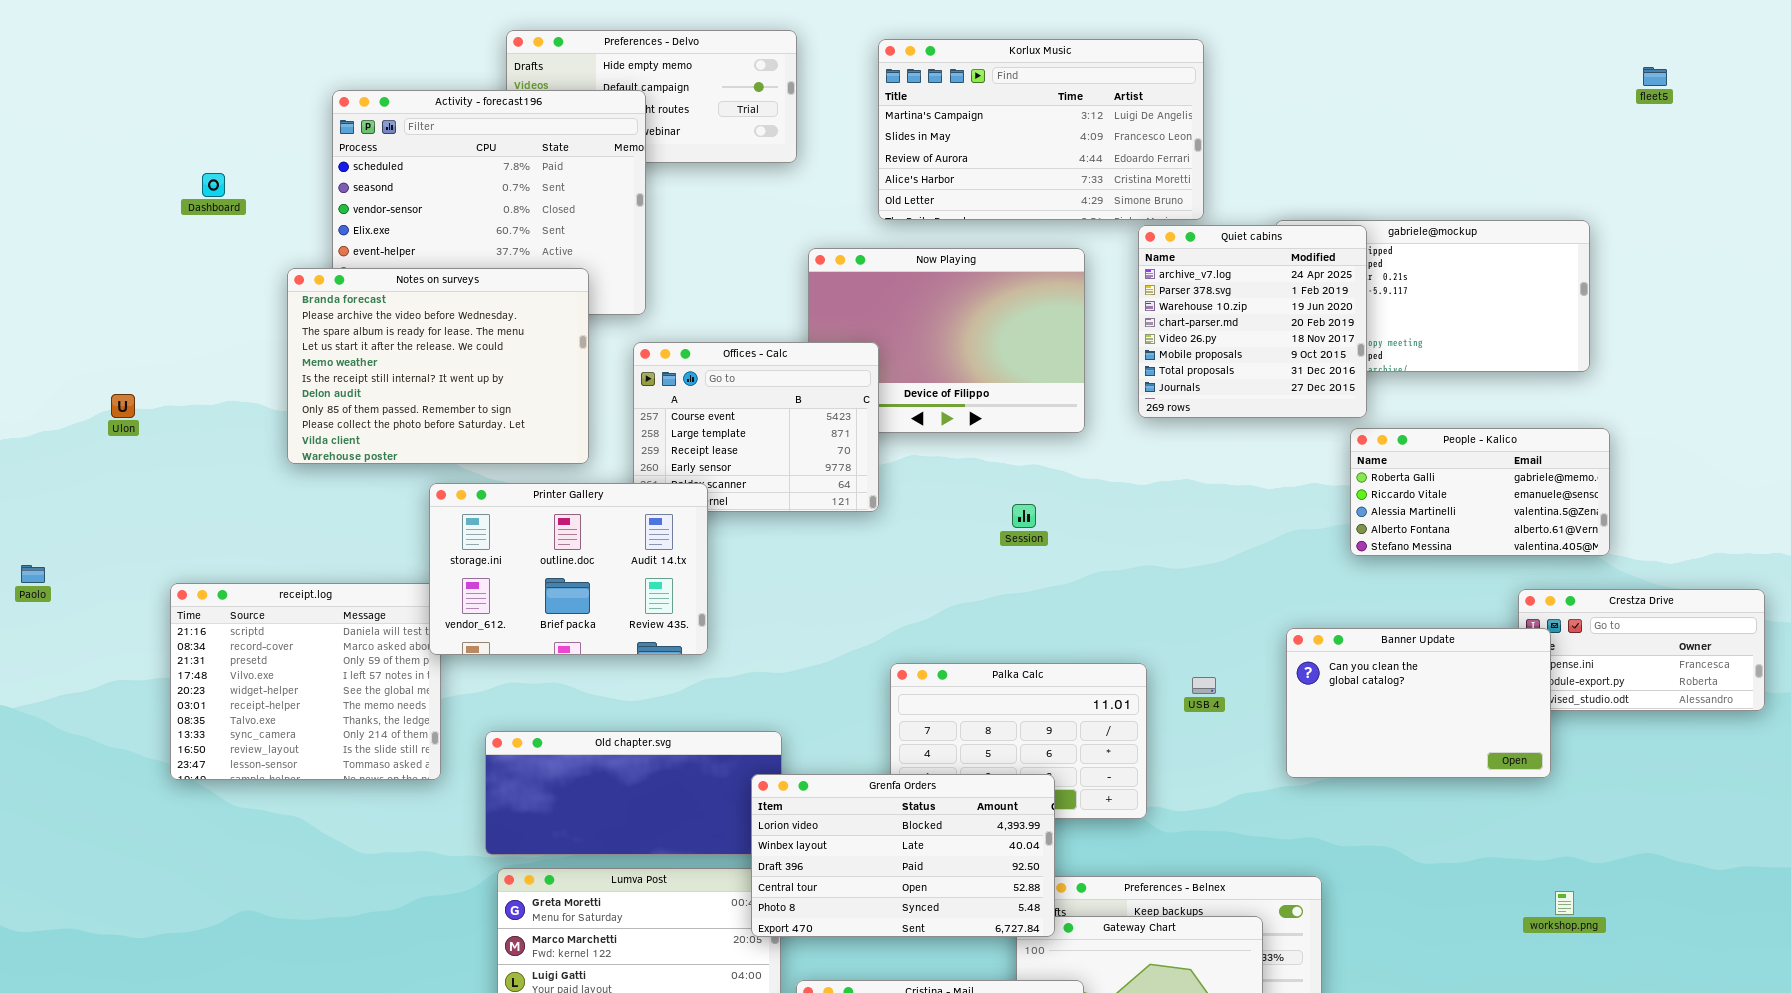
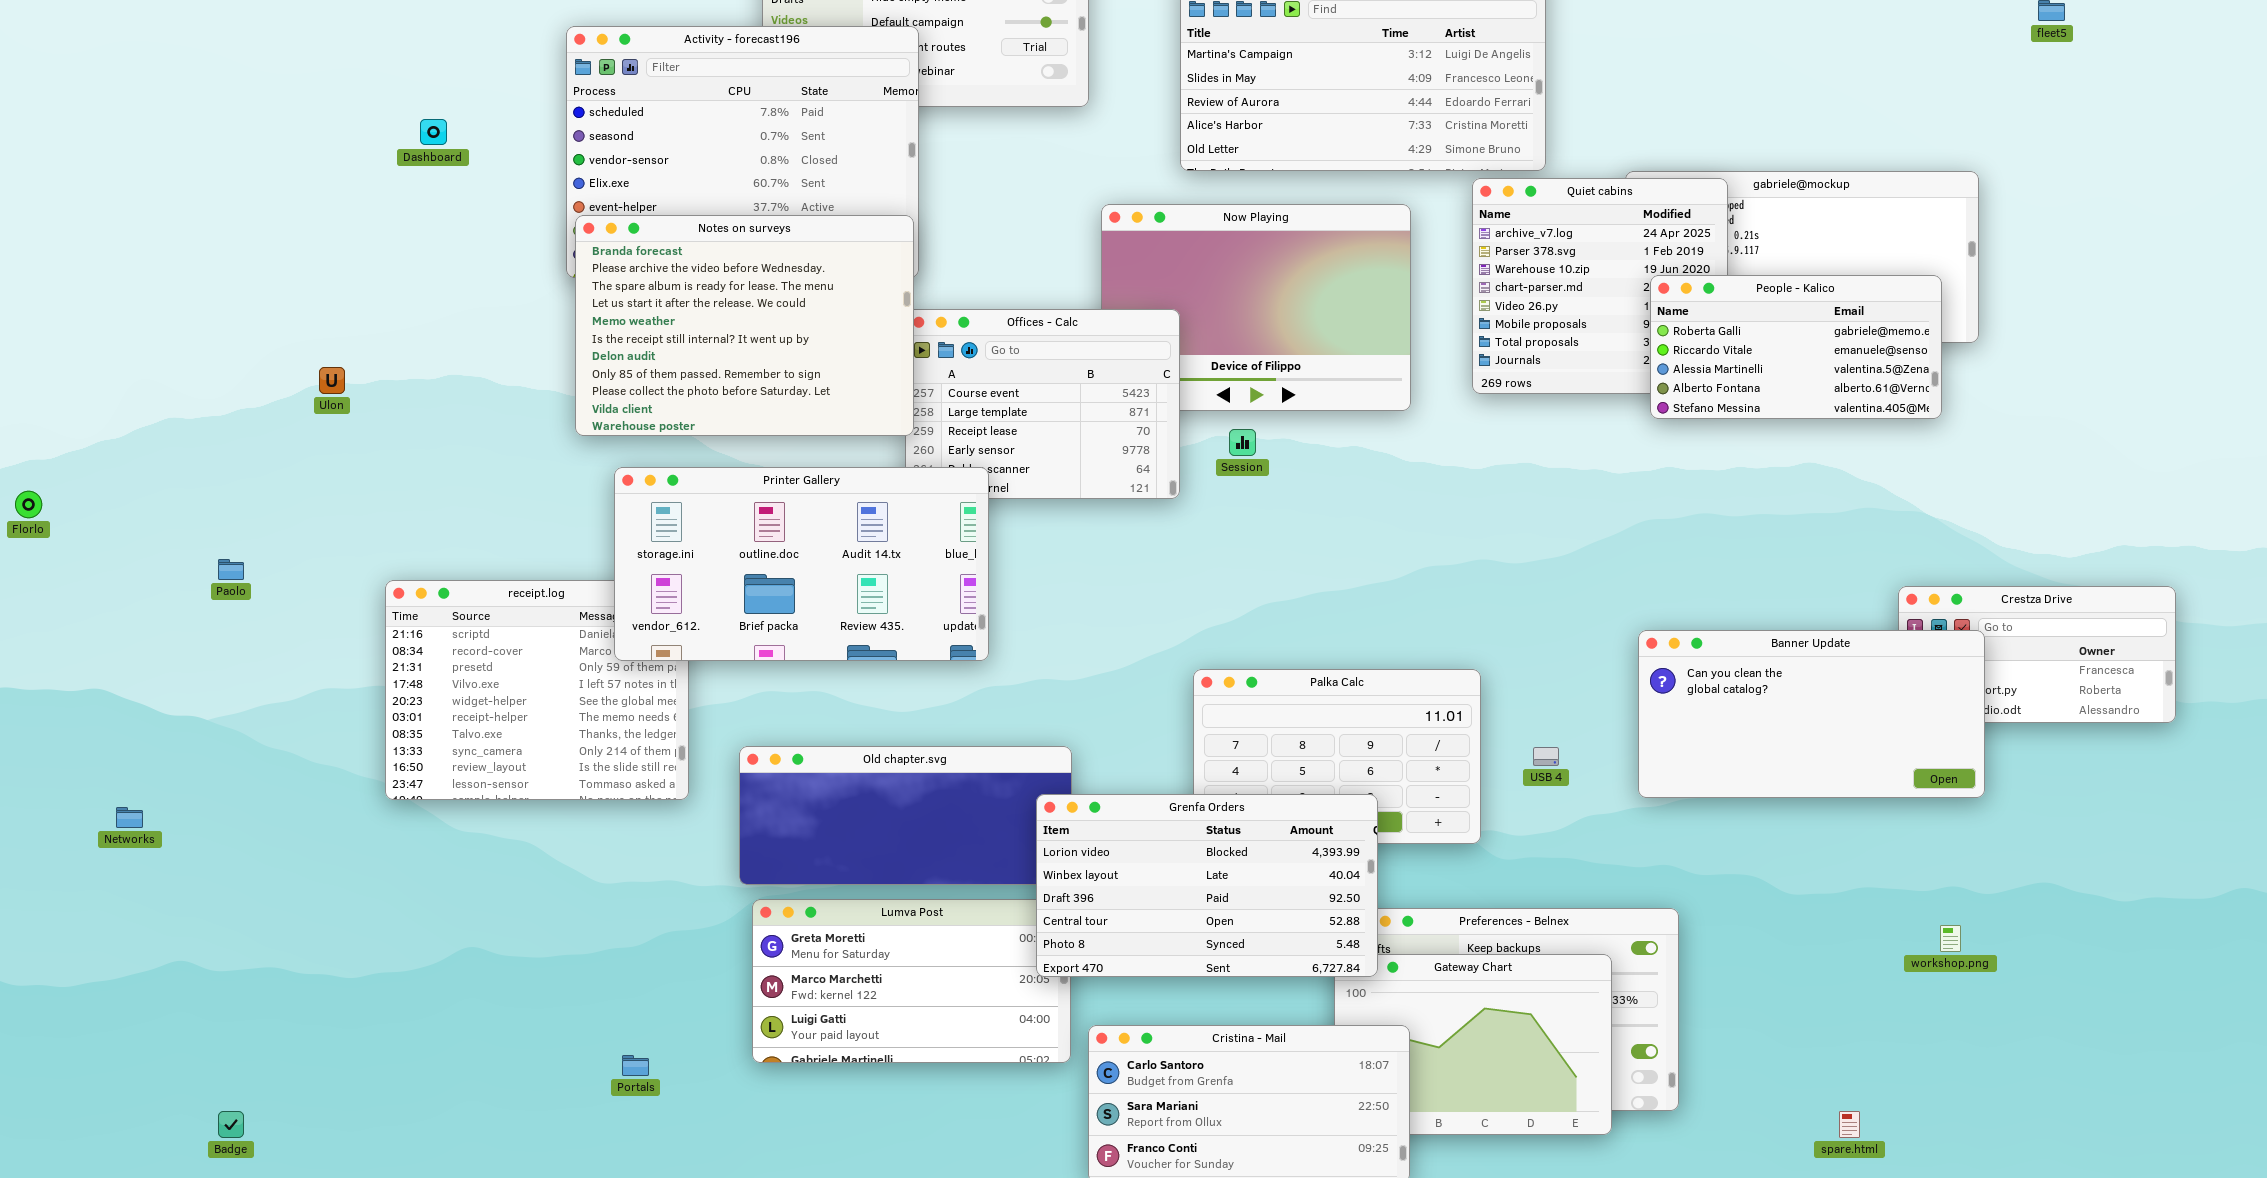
Notes on surveys: [287,268,589,464] -> [575,215,914,436], moved
People - Kalico: [1350,428,1610,556] -> [1650,275,1942,419], moved
Printer Gallery: [429,483,708,655] -> [614,467,989,661], resized
Session: [1012,504,1036,528] -> [1229,429,1256,456], moved
Banner Update: [1286,628,1551,778] -> [1638,630,1985,798], resized
USB 4: [1192,677,1216,694] -> [1533,747,1559,766], moved

